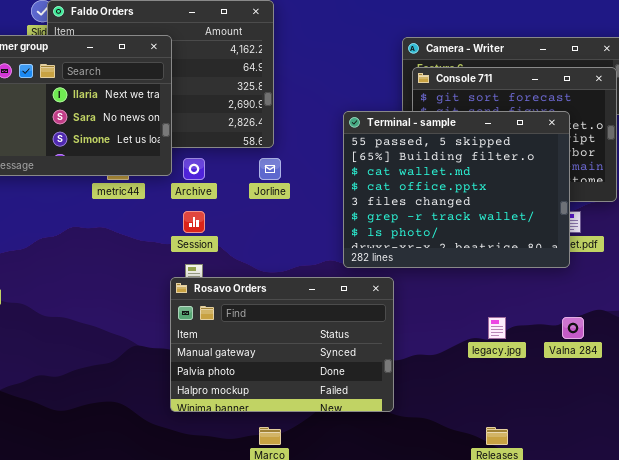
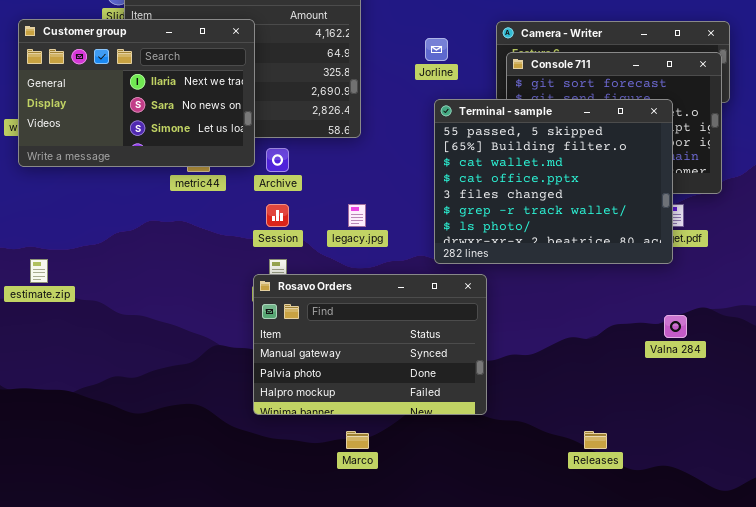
Jorline: [259,158,281,180] -> [425,38,448,61], moved
legacy.jpg: [488,317,506,339] -> [348,204,366,227], moved

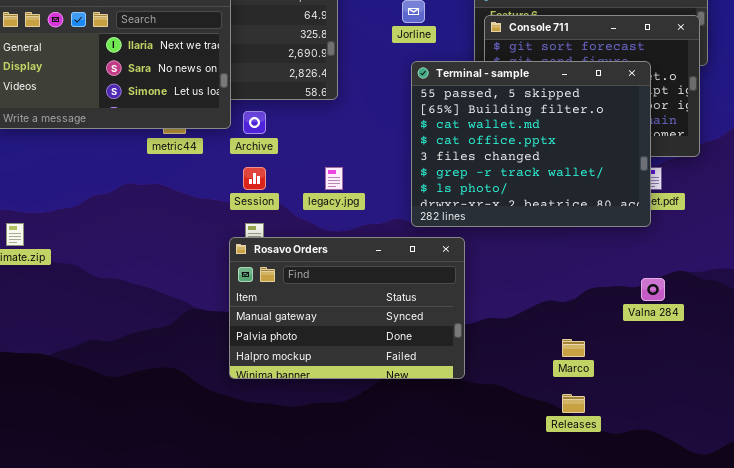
Marco: [346,431,369,449] -> [562,339,585,357], moved

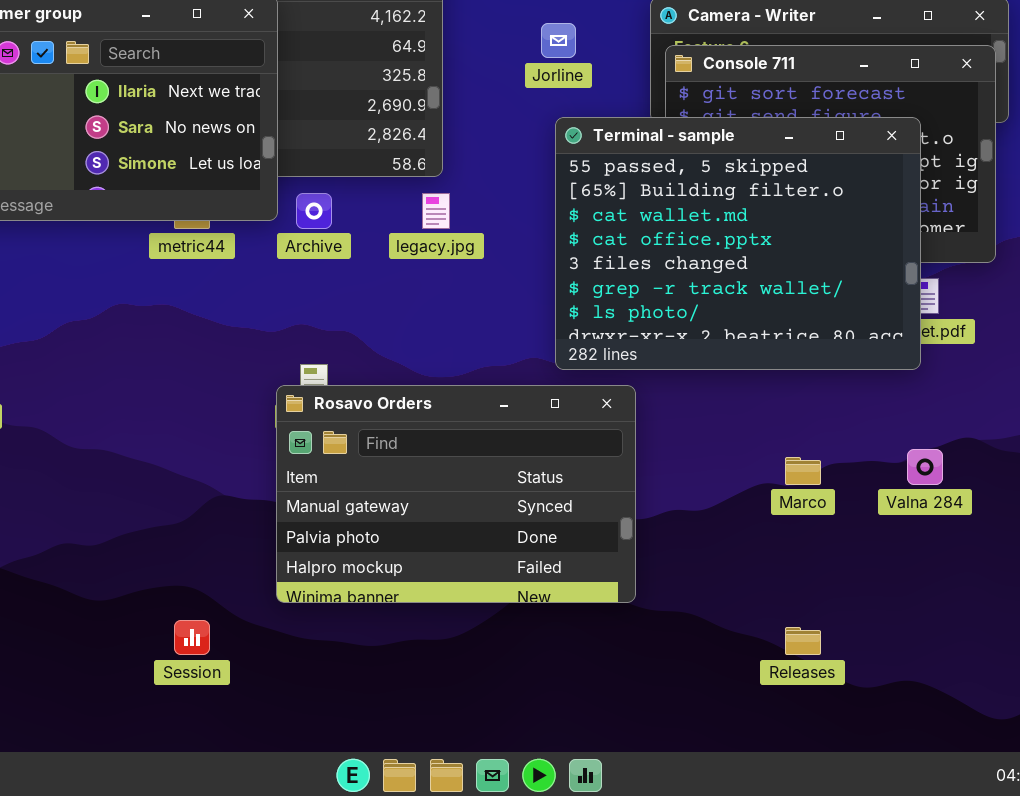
Session: [243,167,266,190] -> [174,620,210,655], moved
legacy.jpg: [325,167,343,190] -> [422,193,450,229], moved
Marco: [562,339,585,357] -> [785,457,821,485], moved

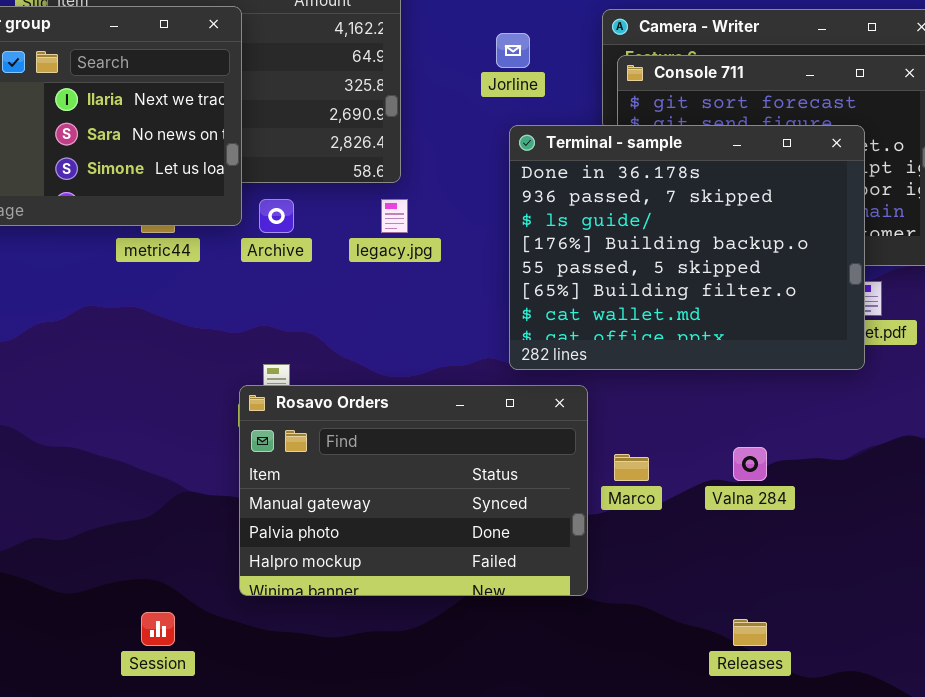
Terminal - sample: [555,117,921,370] -> [509,125,865,370], scrolled up 4 rows
Valna 284: [907,449,943,485] -> [733,447,767,481], moved
Marco: [785,457,821,485] -> [614,454,649,481], moved

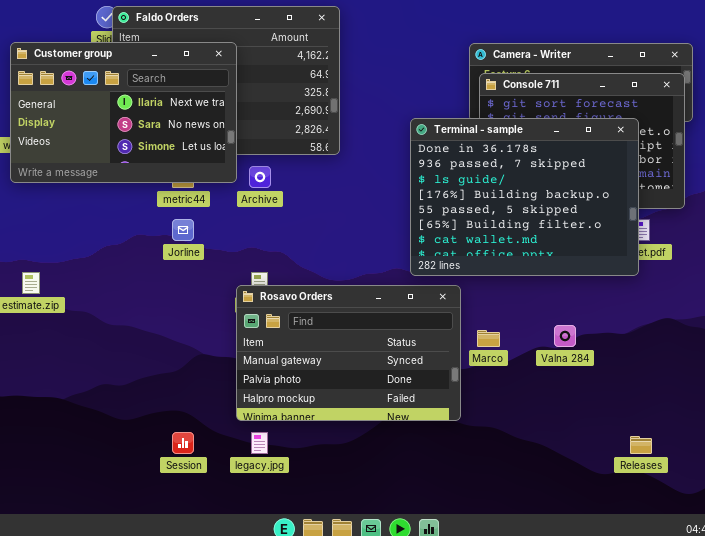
Jorline: [496,33,530,68] -> [172,219,194,241], moved
legacy.jpg: [381,199,408,233] -> [251,432,268,454], moved
Releases: [733,619,767,646] -> [630,436,652,454], moved

